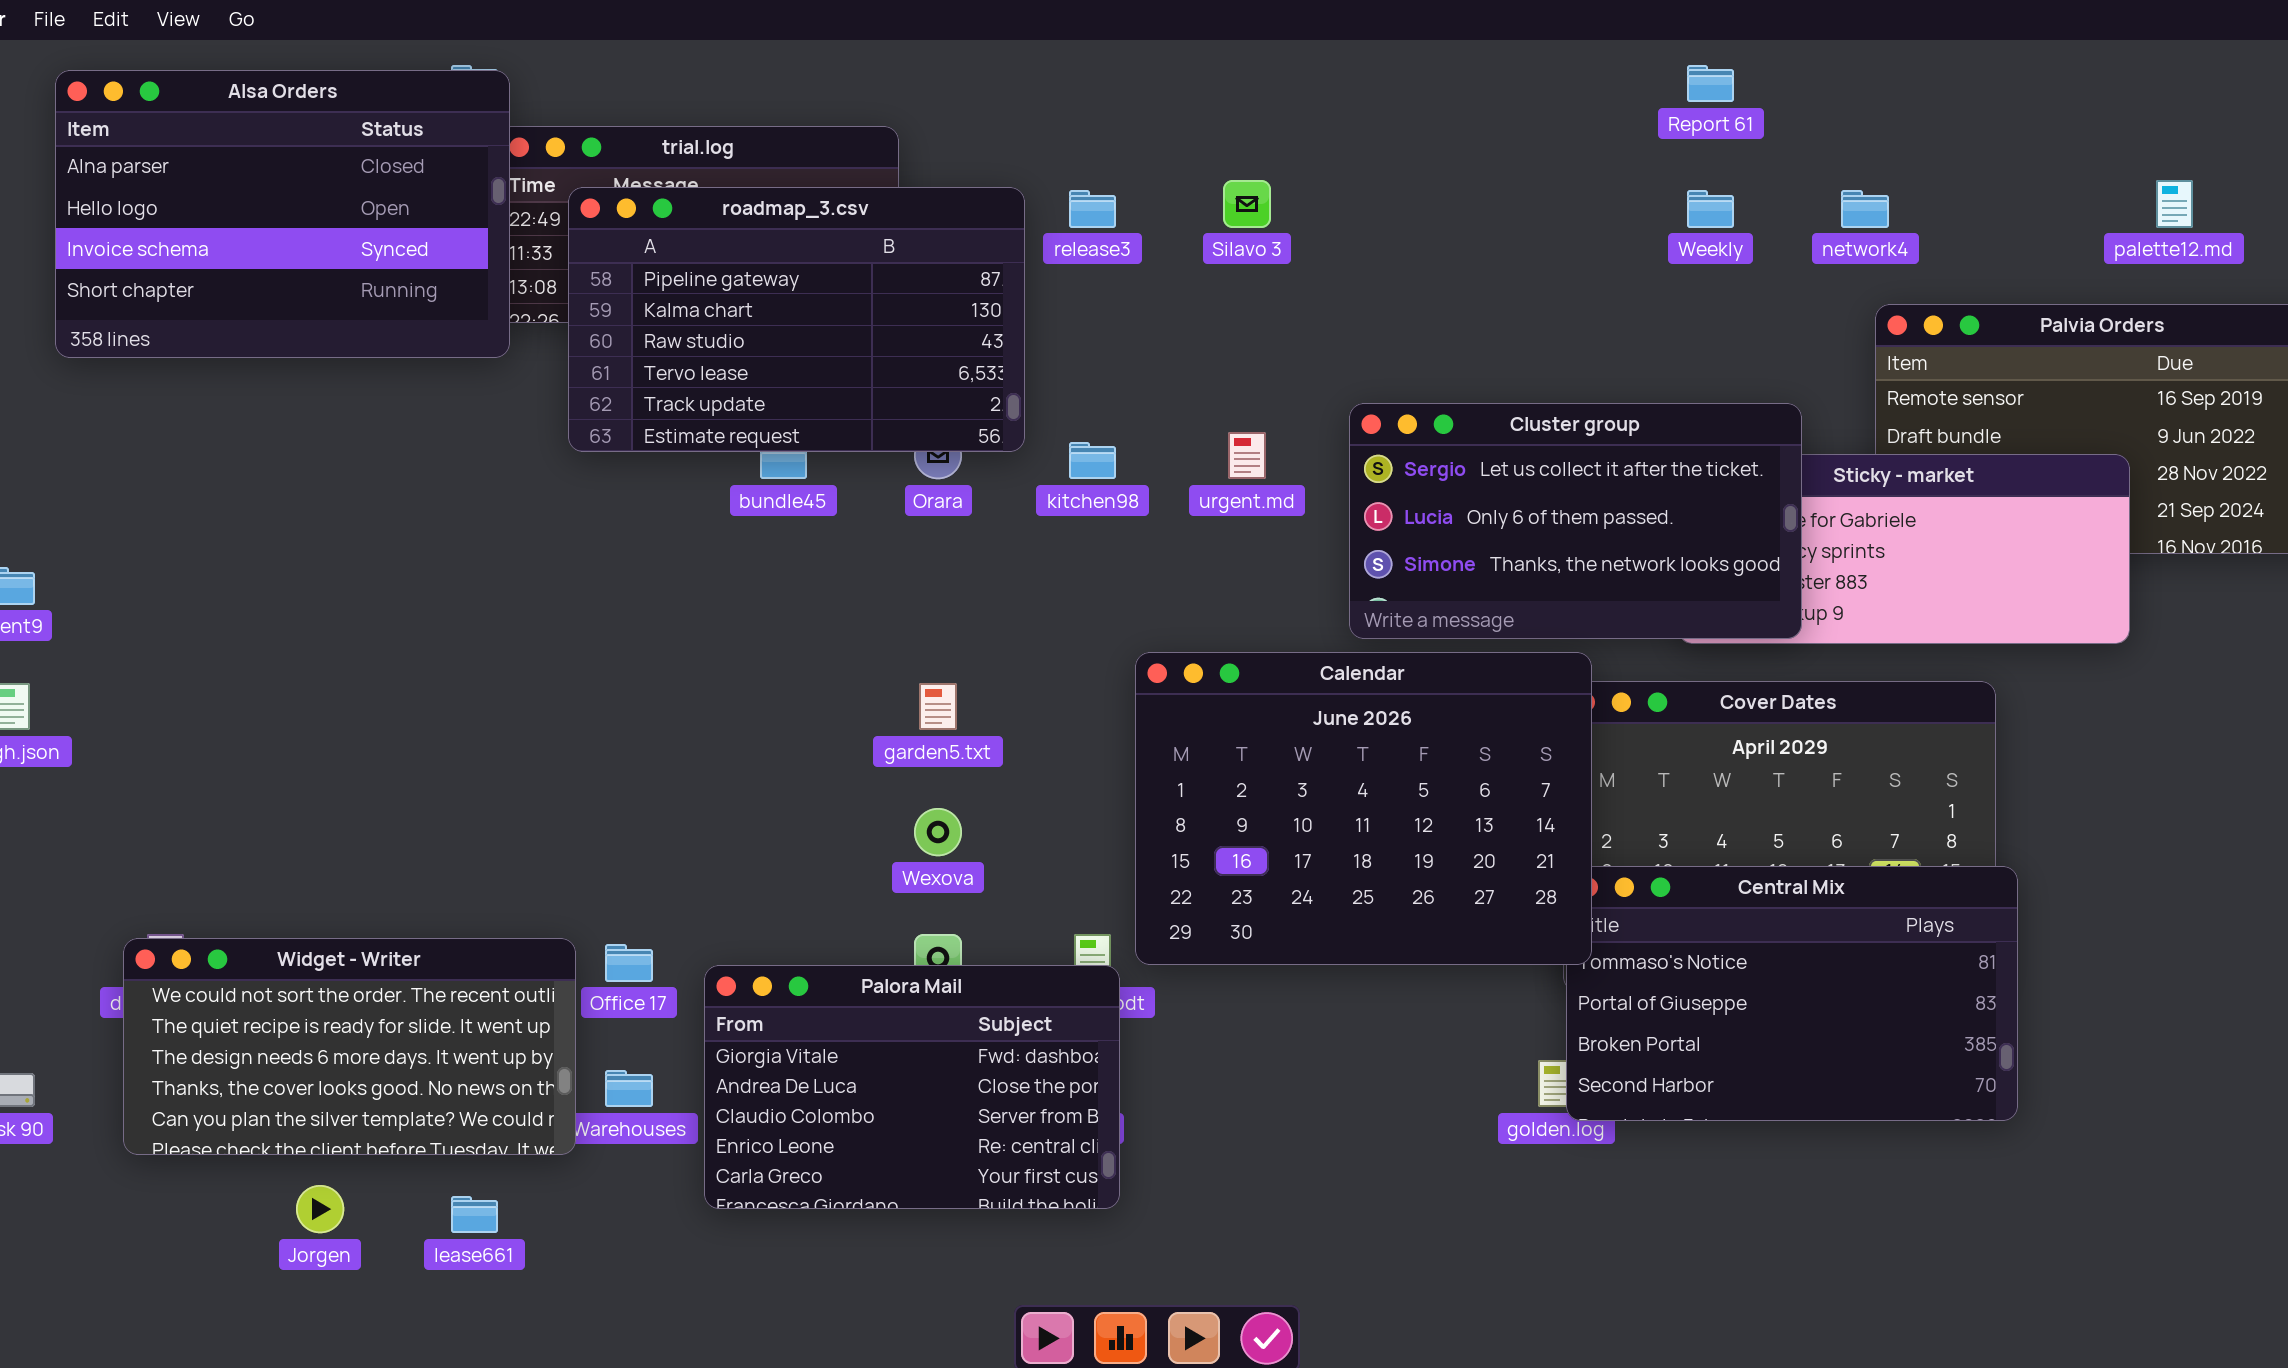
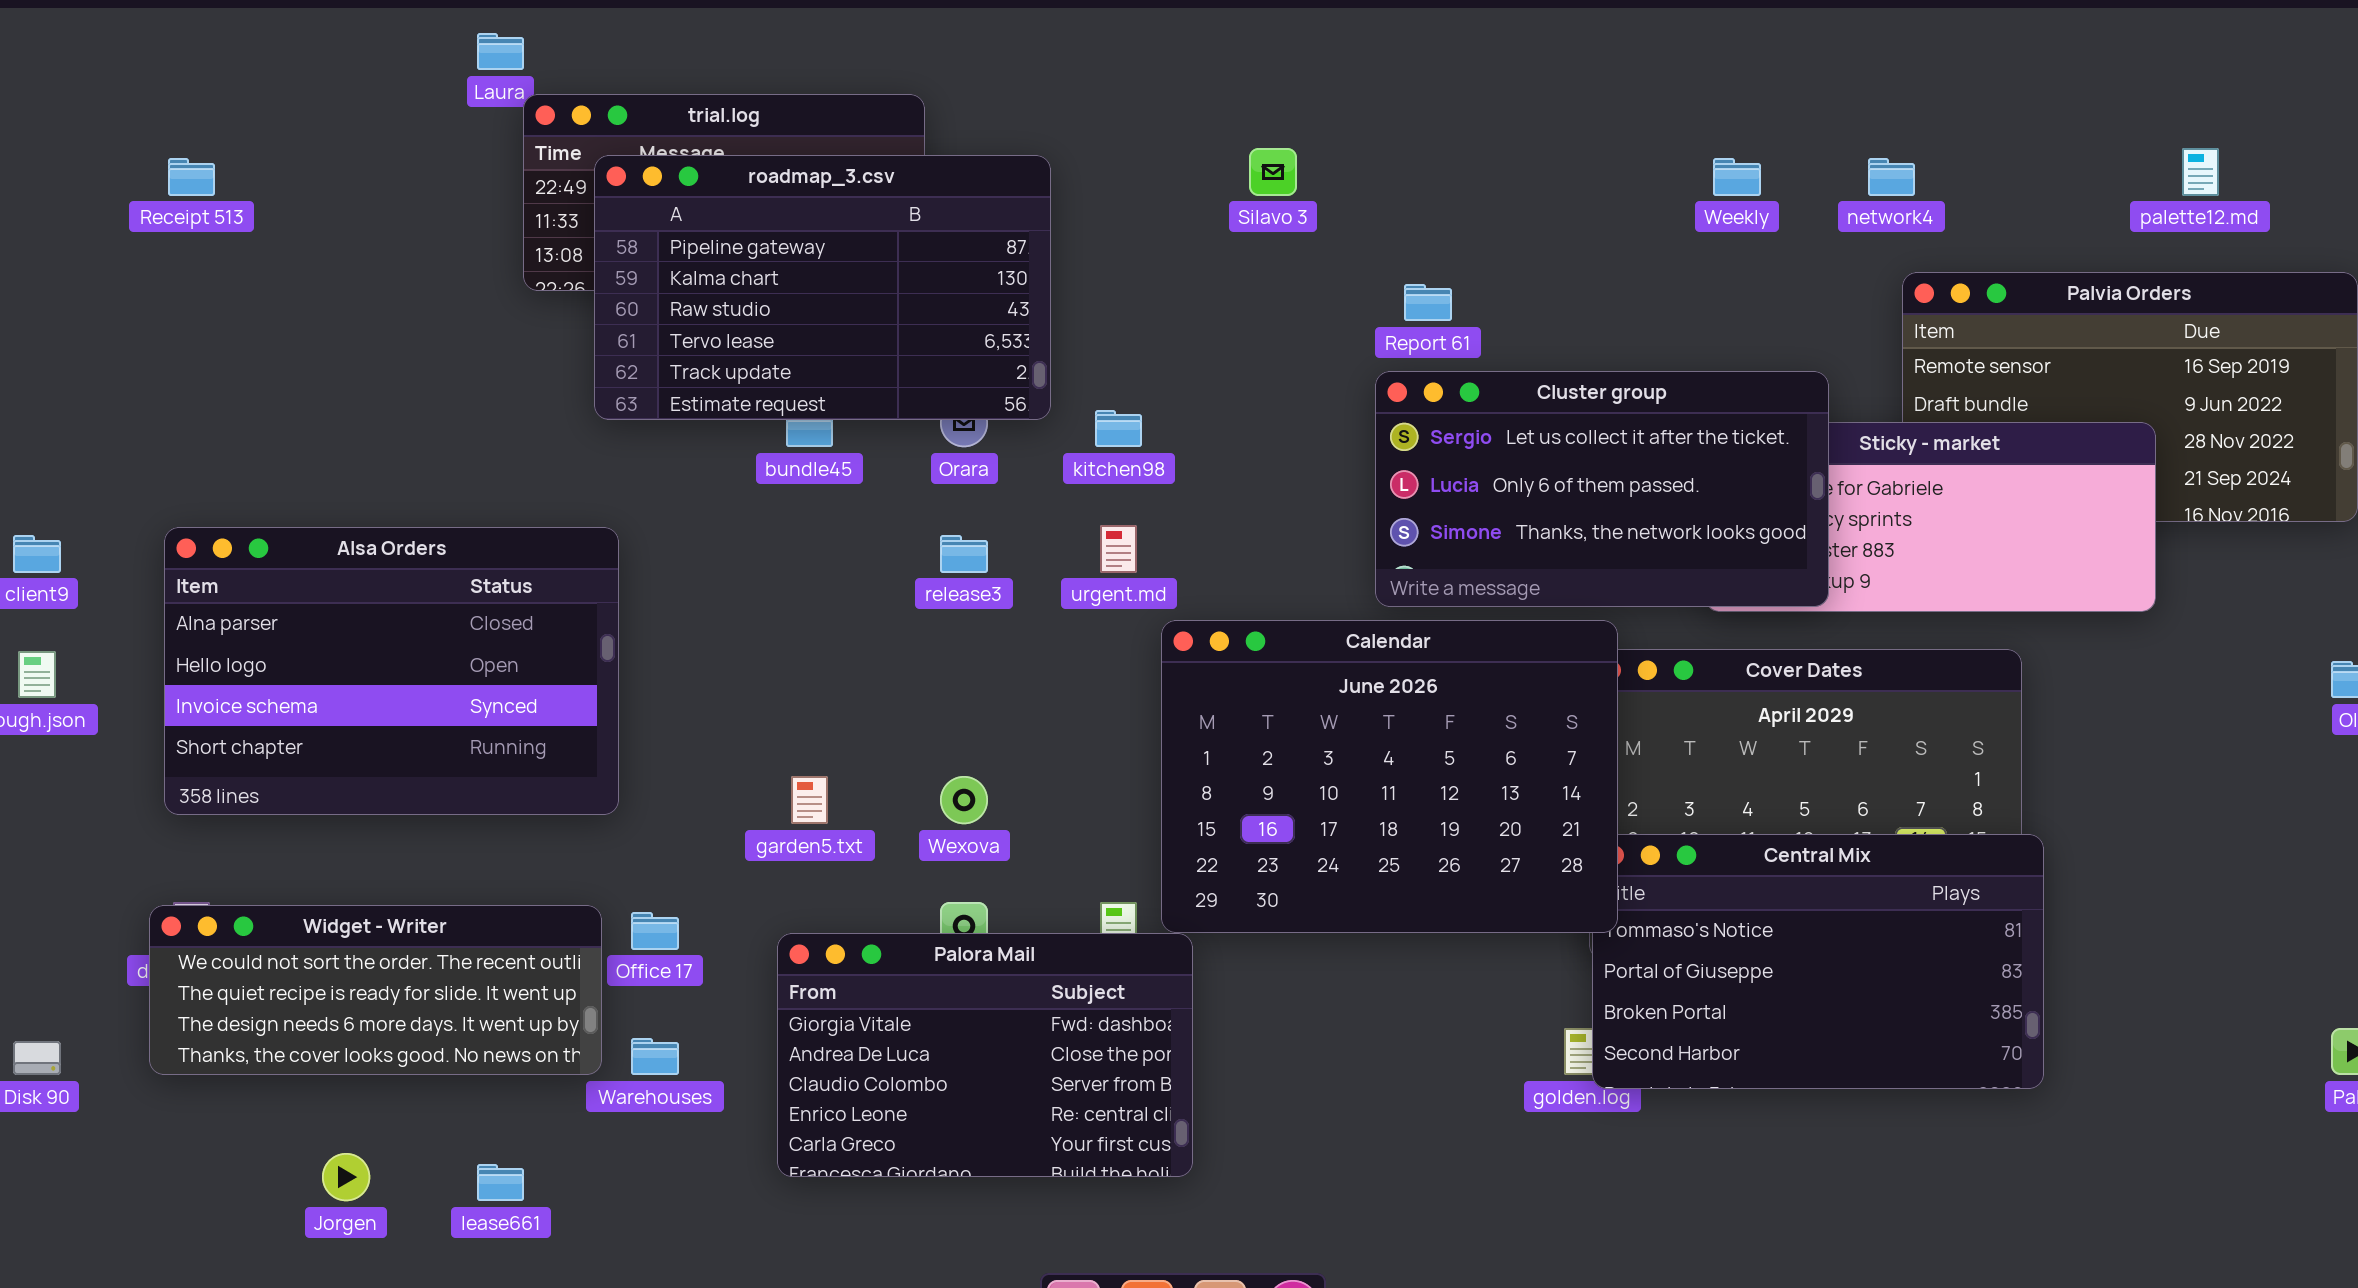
Report 61: [1687,65,1734,102] -> [1404,284,1452,321], moved
Alsa Orders: [55,70,510,358] -> [164,527,619,815], moved
release3: [1069,190,1116,228] -> [940,535,988,573], moved
urgent.md: [1228,432,1266,479] -> [1100,525,1137,573], moved
garden5.txt: [919,683,957,730] -> [791,776,828,824], moved
Widget - Writer: [123,938,576,1155] -> [149,905,602,1075], resized
Palora Mail: [704,965,1120,1209] -> [777,933,1193,1177], moved

